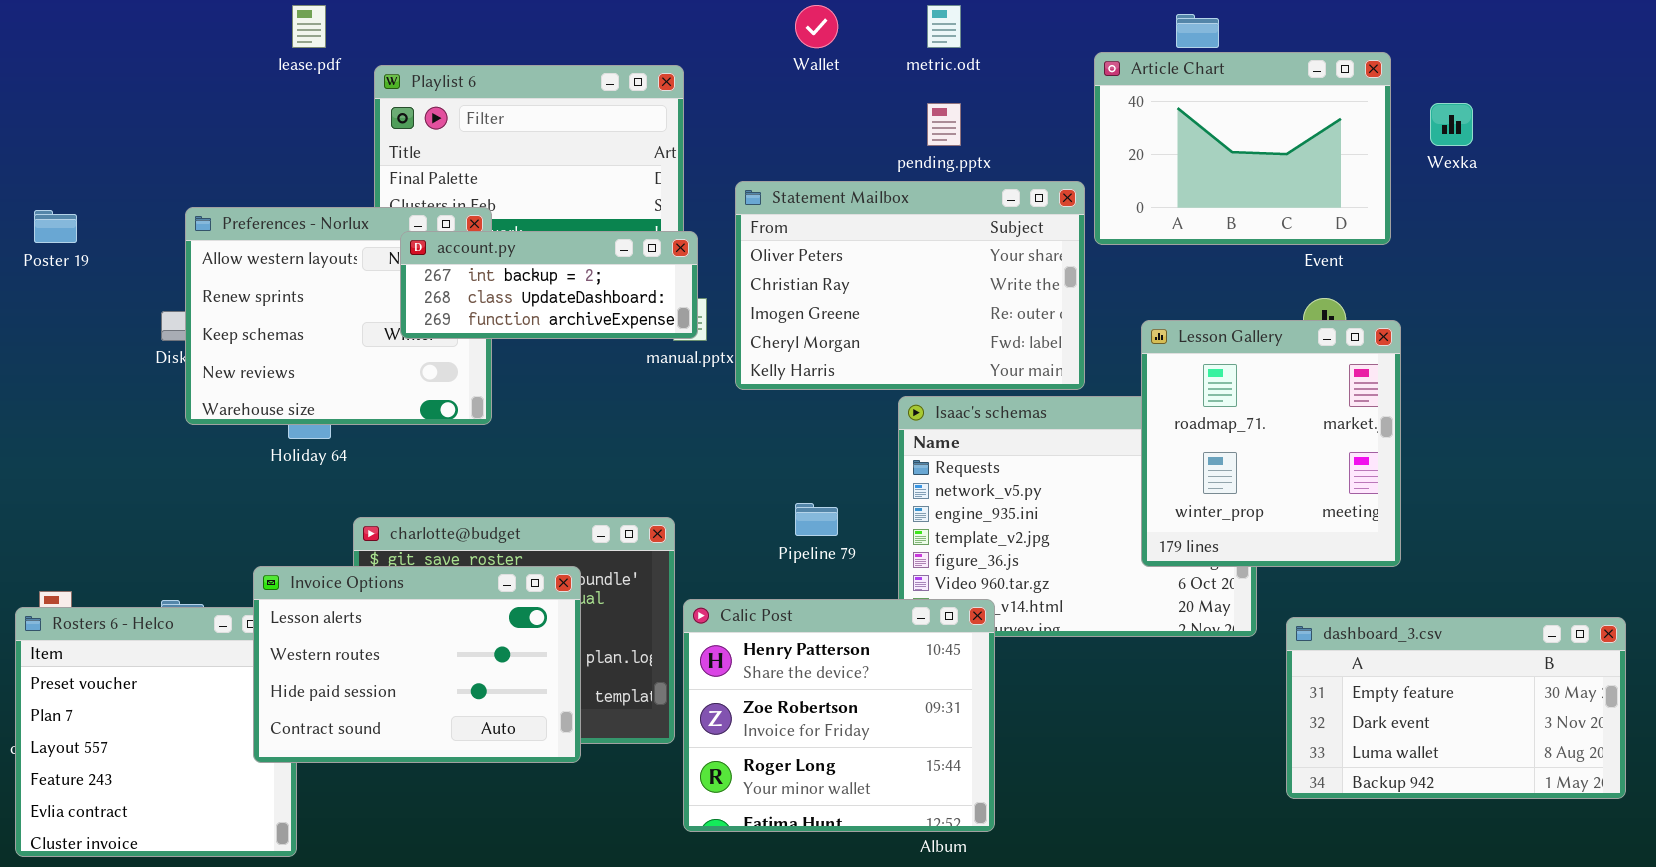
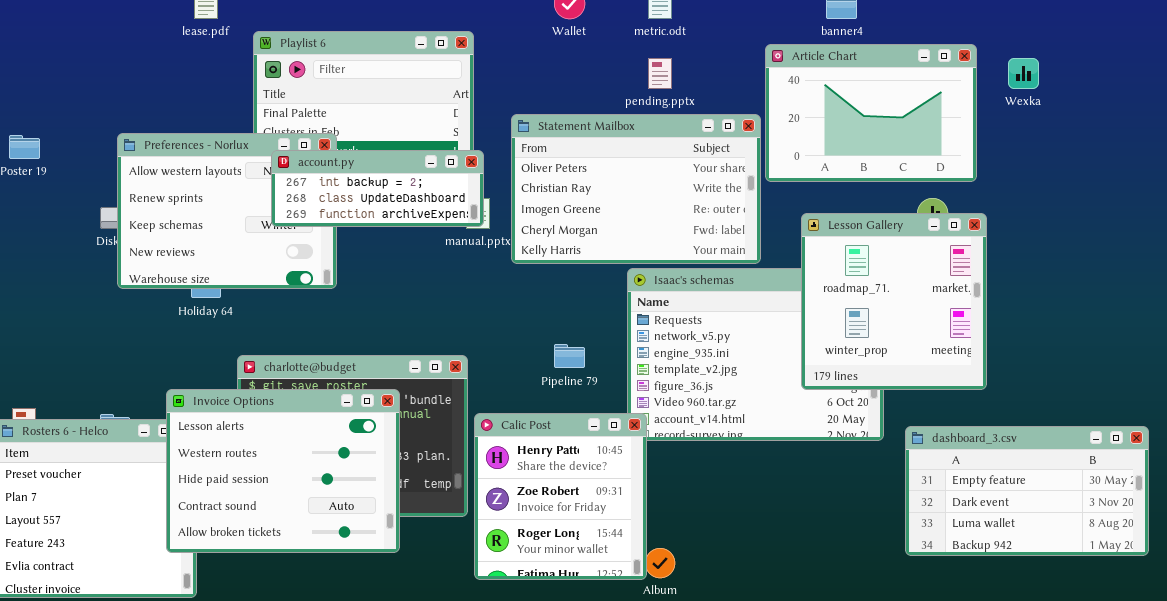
Article Chart: [1094,52,1391,245] -> [765,44,977,182], moved
Invoice Options: [253,566,581,763] -> [166,389,400,553], resized
Calic Post: [683,599,995,832] -> [474,413,647,580], resized

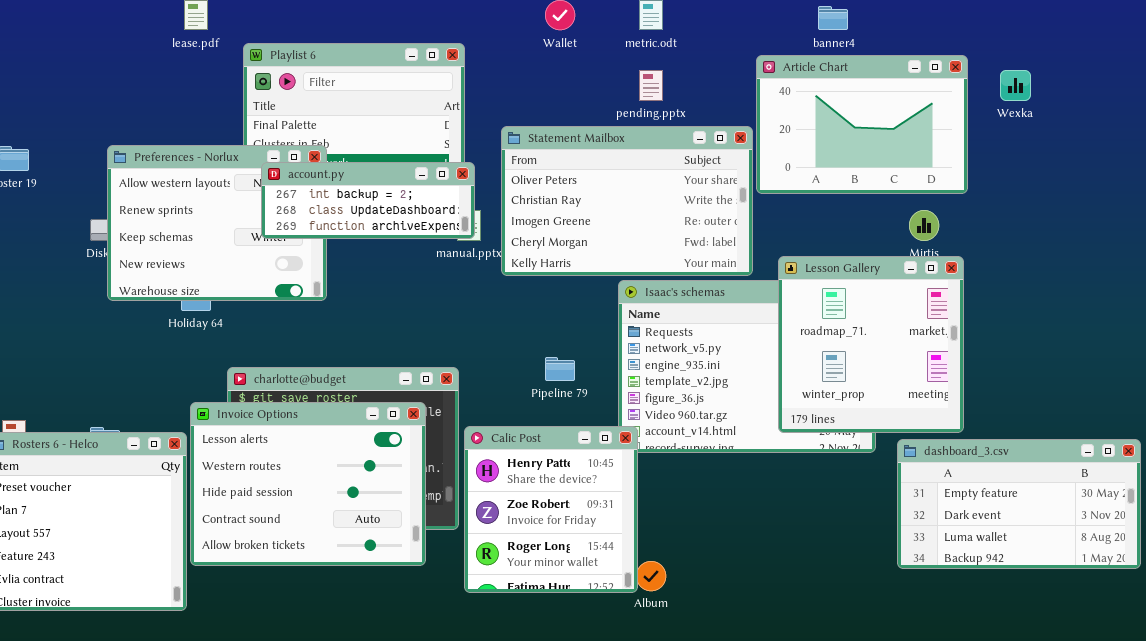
Lesson Gallery: [801,213,987,390] -> [778,256,964,433], moved
Invoice Options: [166,389,400,553] -> [190,402,426,566], moved

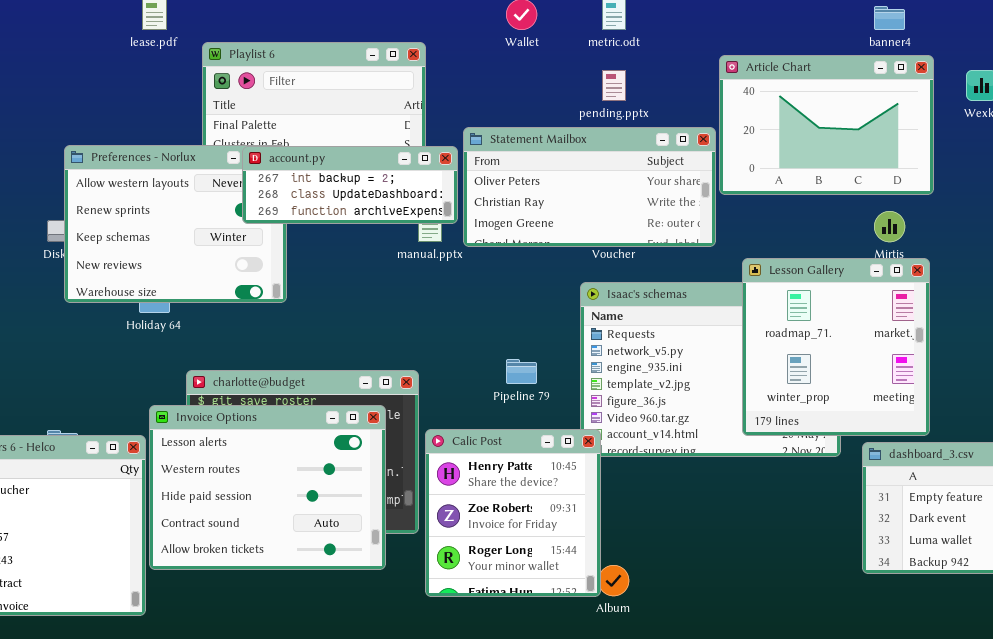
banner4: [818,6,848,30] -> [874,6,905,30], moved
Statement Mailbox: [501,126,753,276] -> [463,127,716,247], resized
account.py: [261,162,475,239] -> [242,146,458,224], moved

